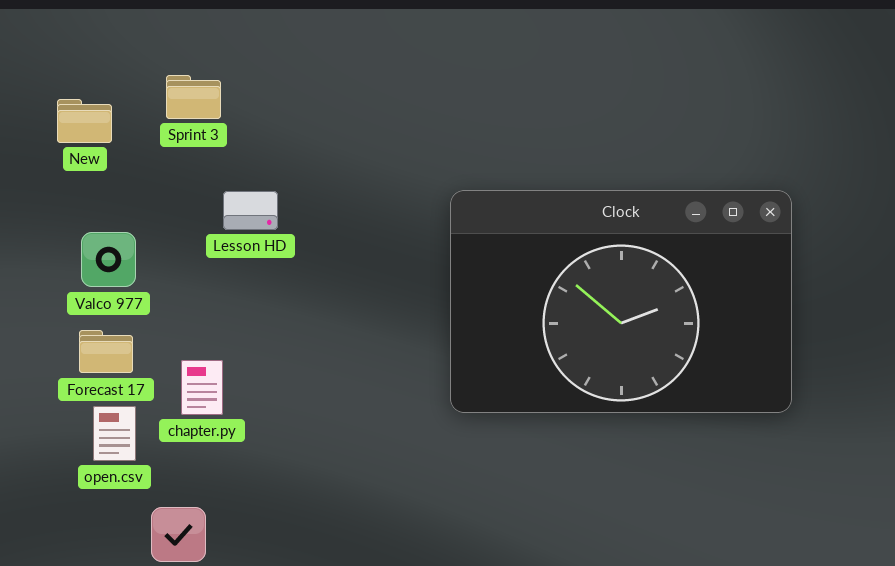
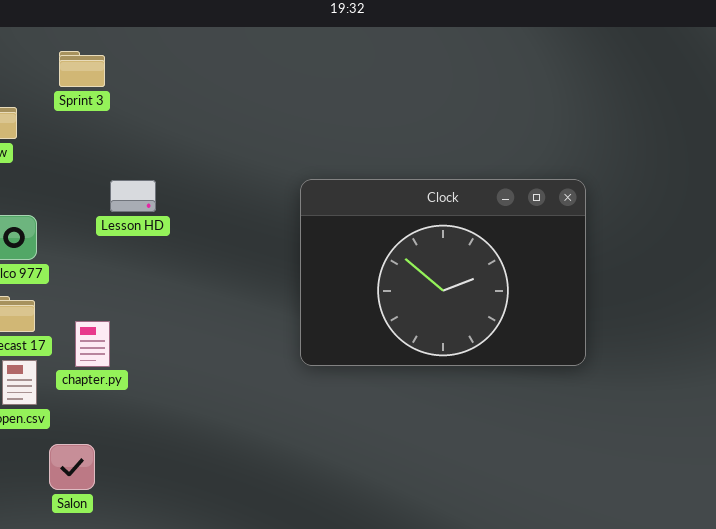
Sprint 3: [166,75,221,119] -> [59,51,105,87], moved

